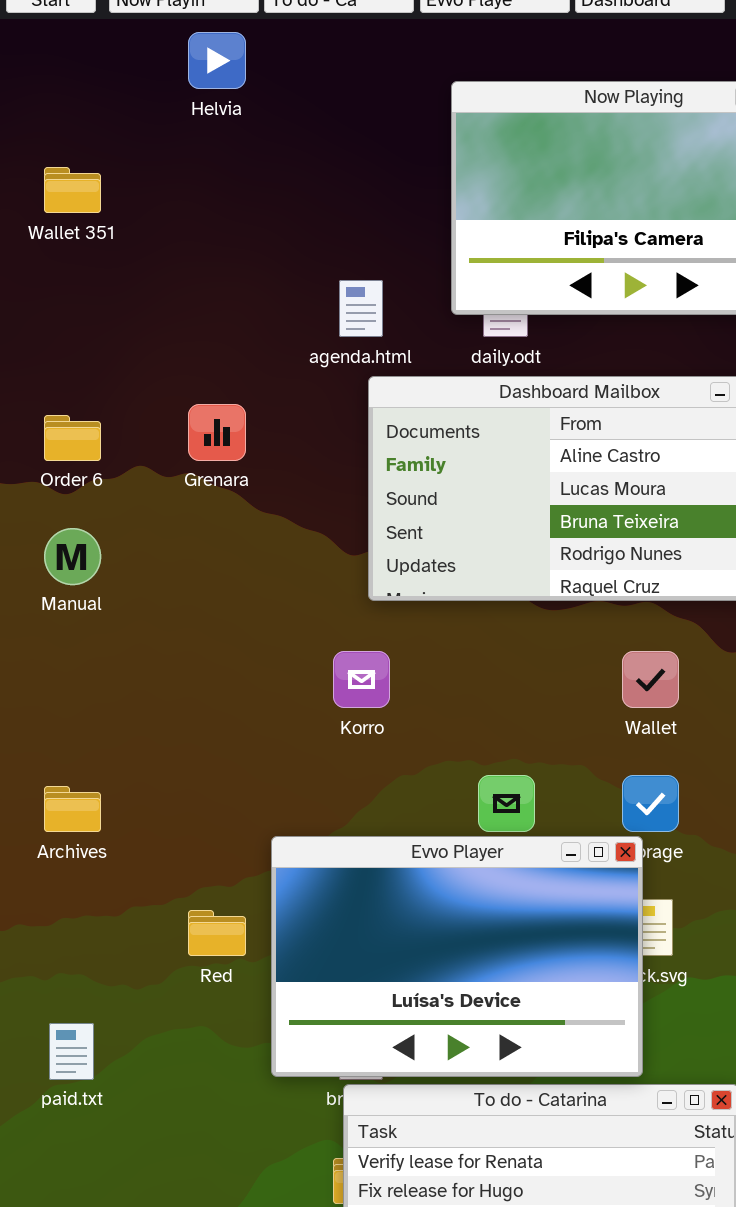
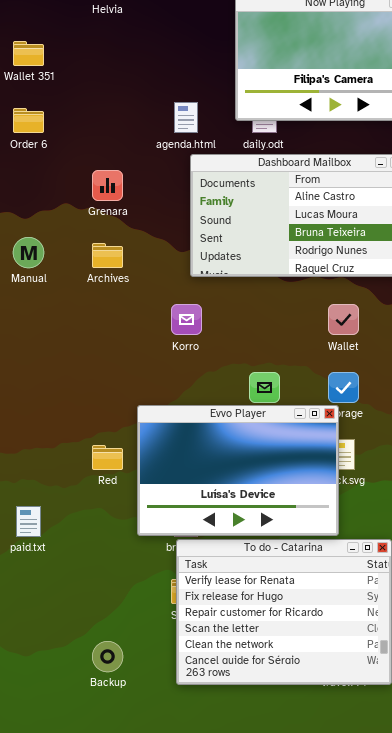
Order 6: [44,415,101,461] -> [13,108,44,133], moved
Archives: [44,786,101,832] -> [92,243,123,268], moved

